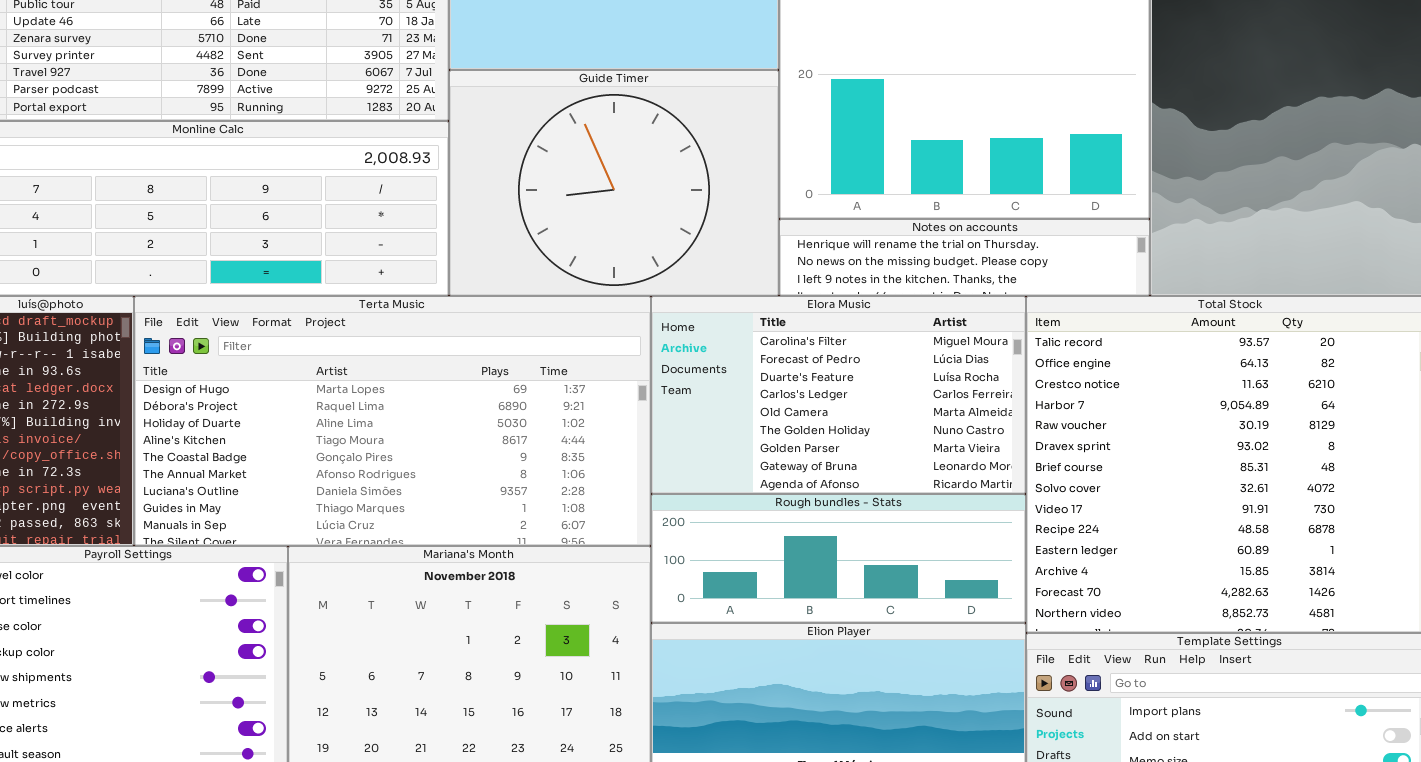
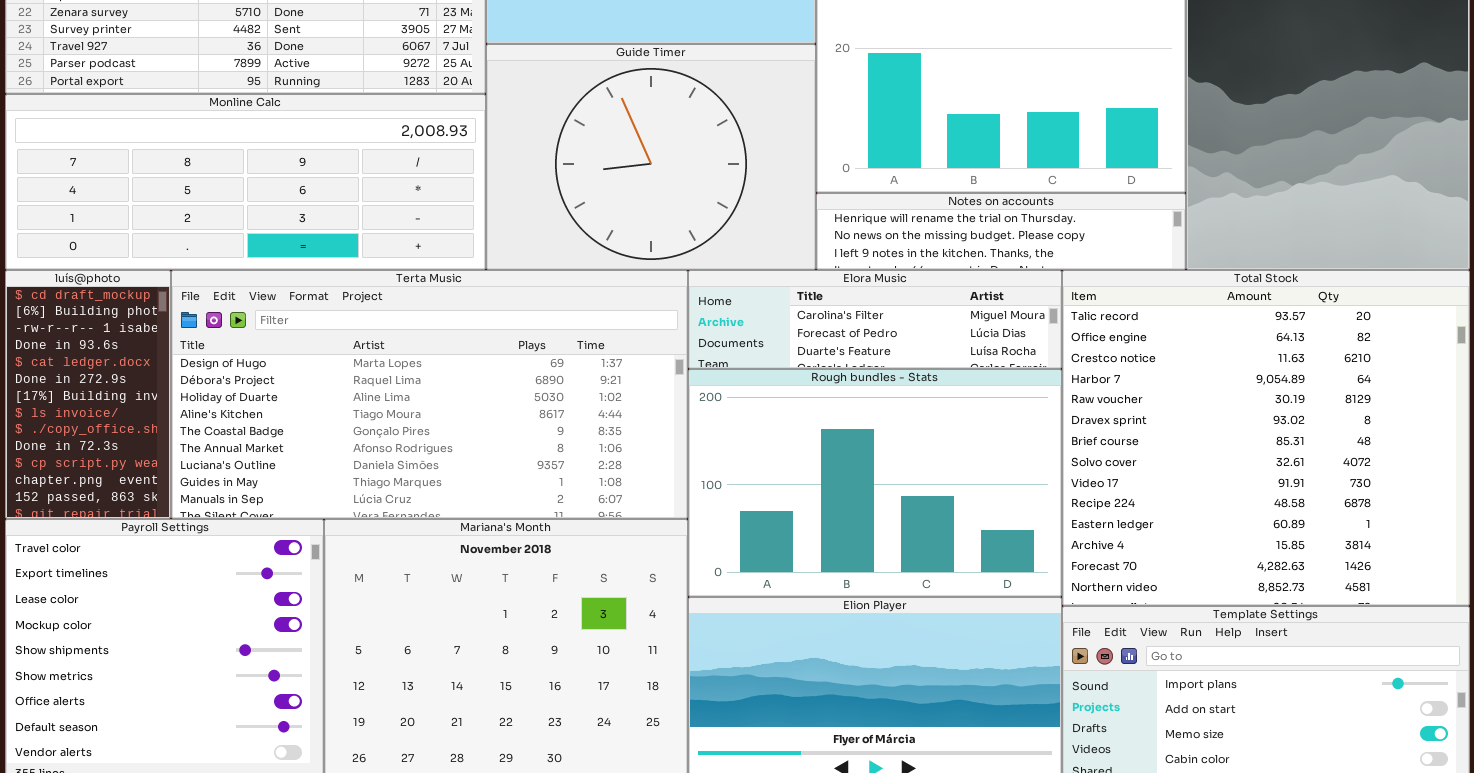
Elora Music: [651,296,1026,494] -> [688,270,1062,369], resized
Rough bundles - Stats: [651,494,1026,623] -> [688,369,1062,597], resized

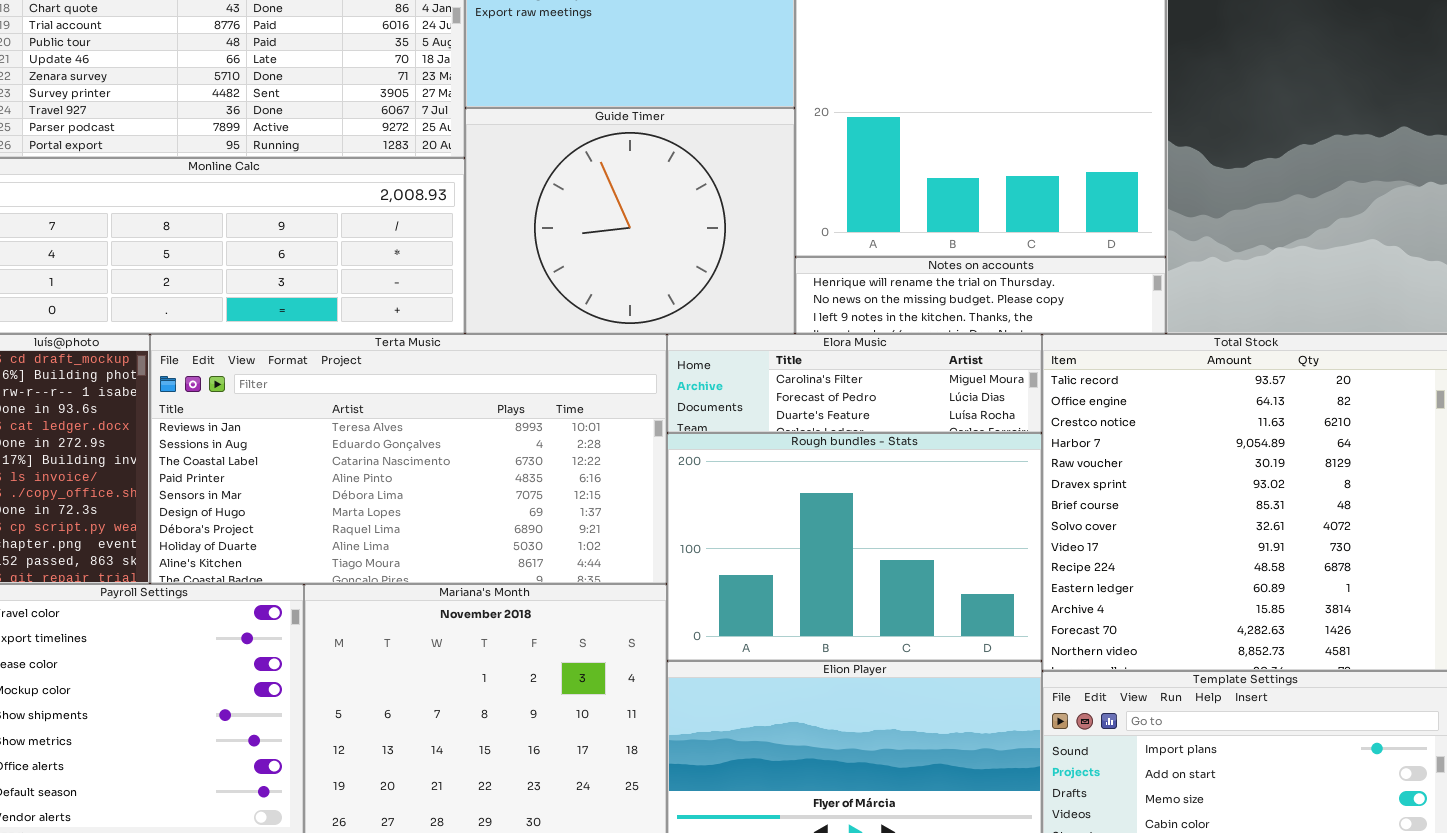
Terta Music: [171,270,688,519] -> [150,334,667,584], scrolled up 5 rows

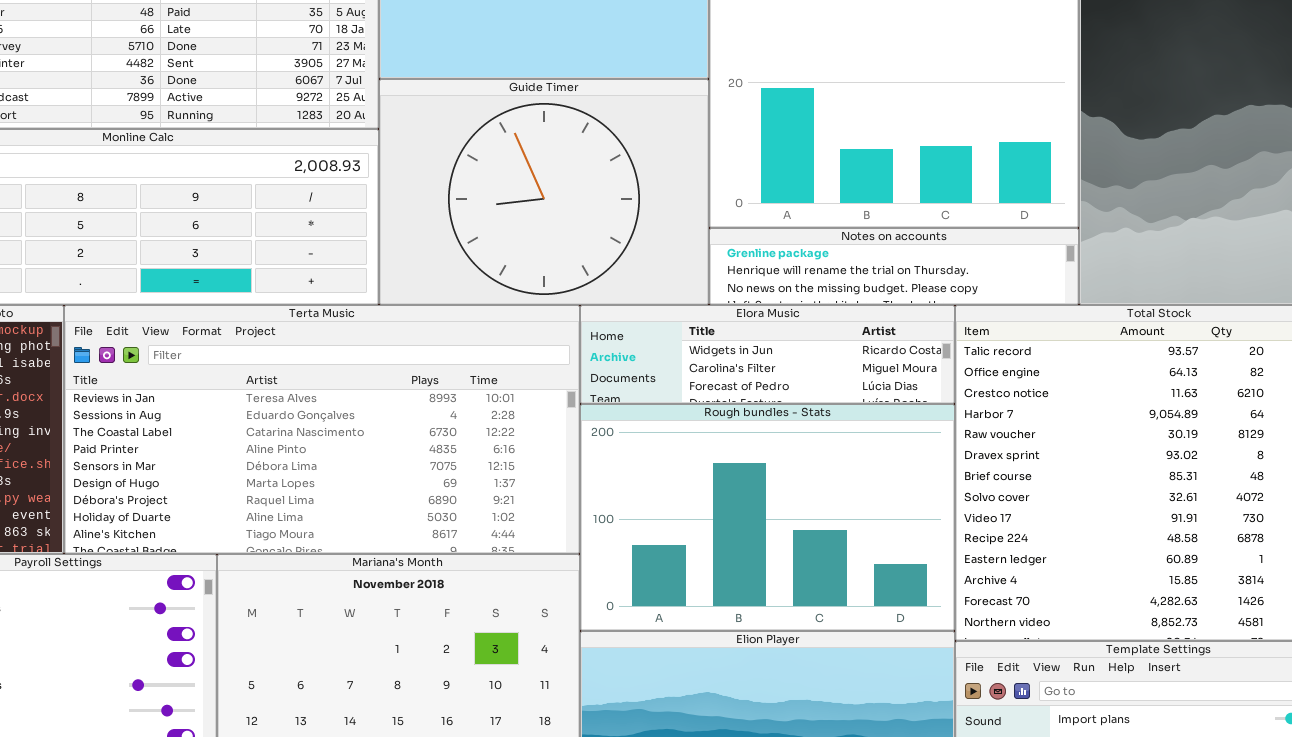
Notes on accounts: [795,257,1166,334] -> [709,228,1079,305], scrolled up 1 row
Elora Music: [667,334,1042,433] -> [580,305,955,404], scrolled up 1 row

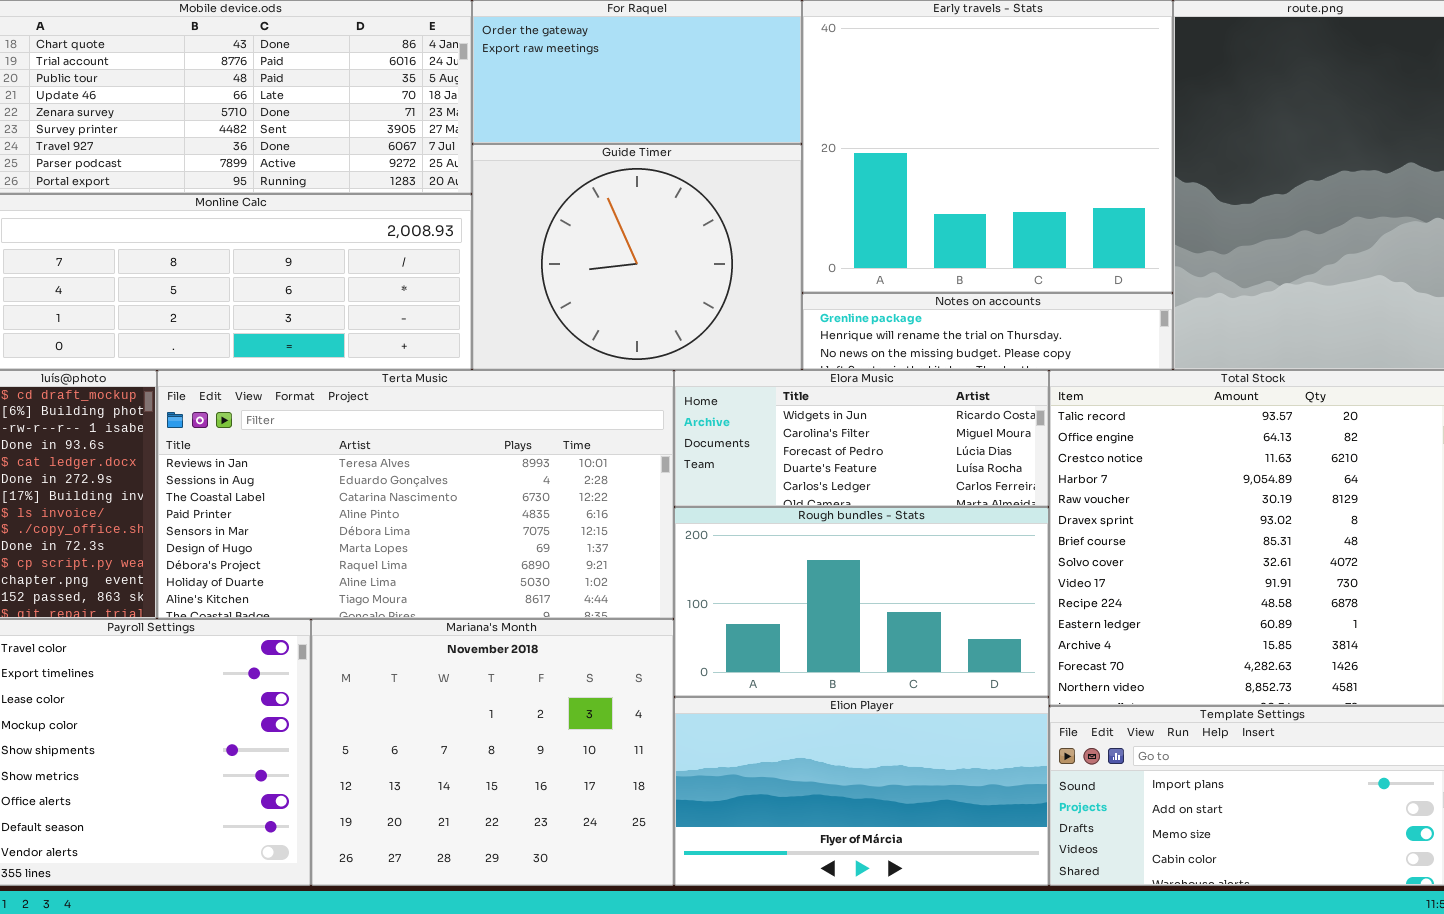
Elora Music: [580,305,955,404] -> [674,370,1049,507], resized
Rough bundles - Stats: [580,404,955,631] -> [674,507,1049,697], resized

